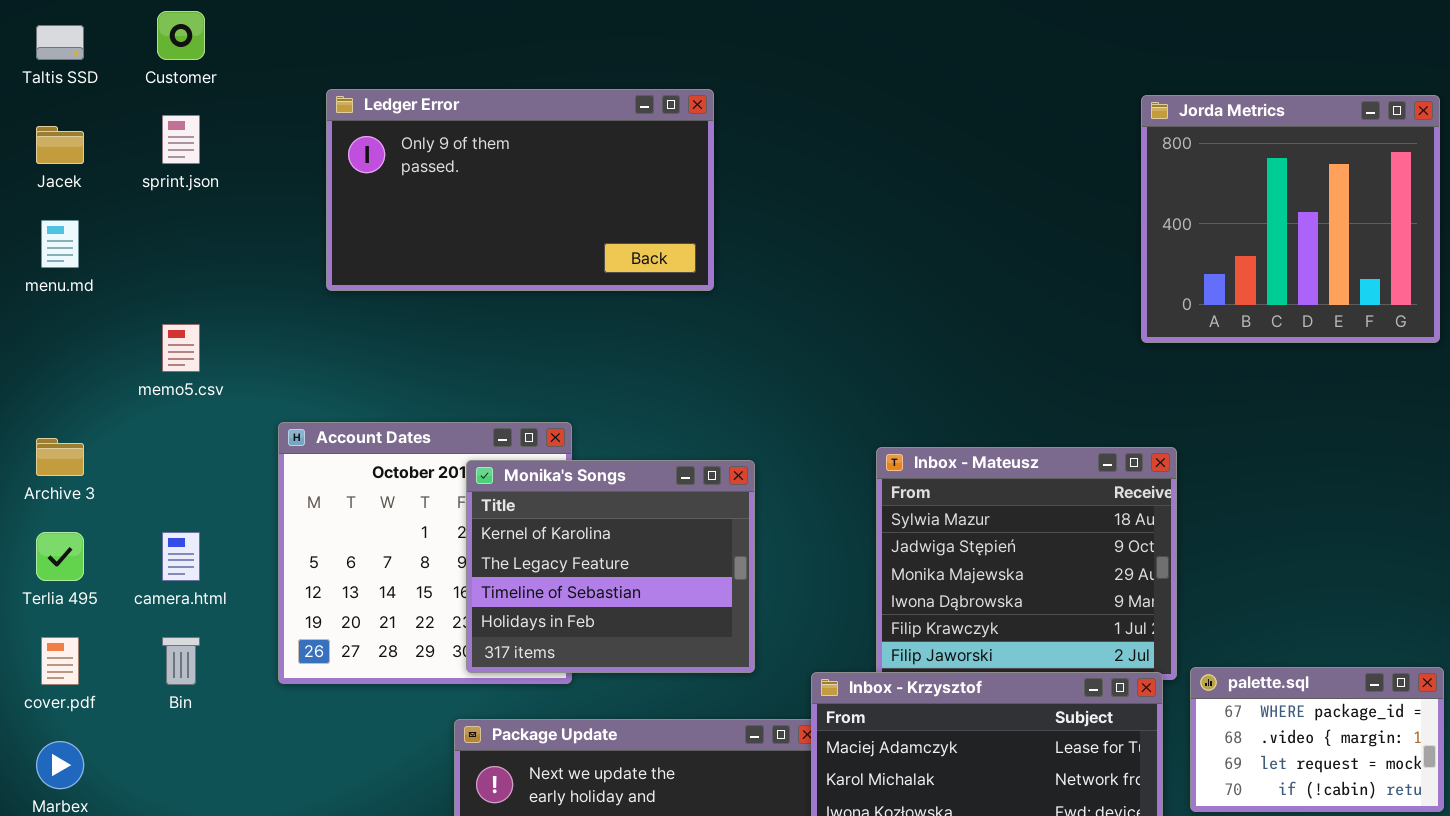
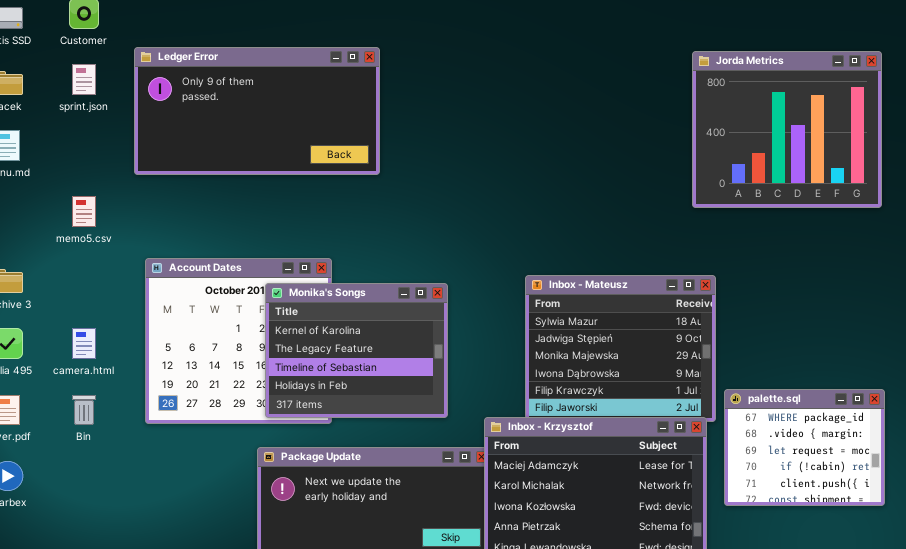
Ledger Error: [326,89,714,291] -> [134,47,380,175], moved
palette.sql: [1190,667,1444,812] -> [724,389,885,506], resized

